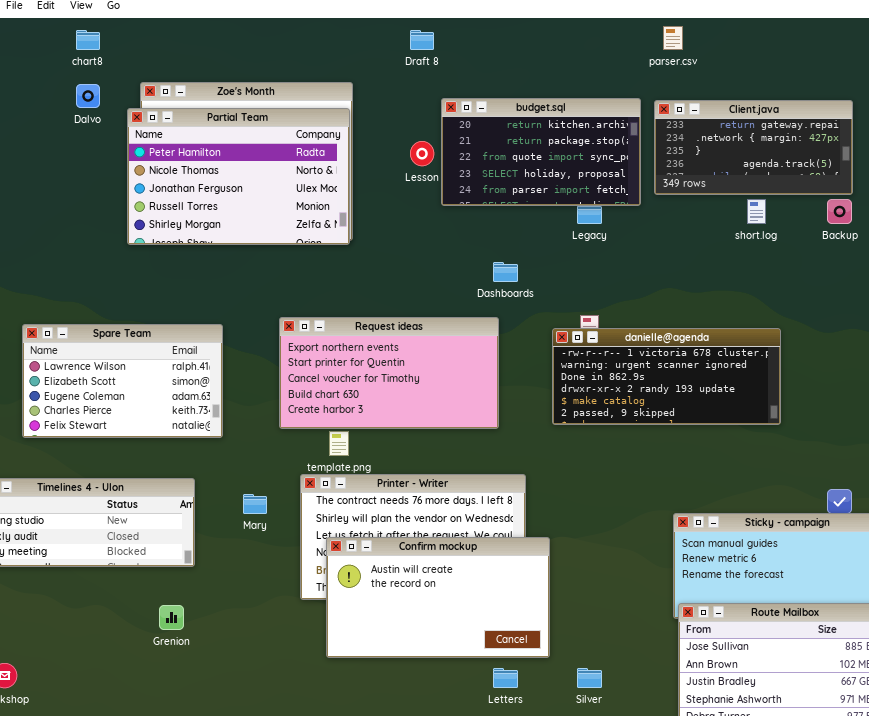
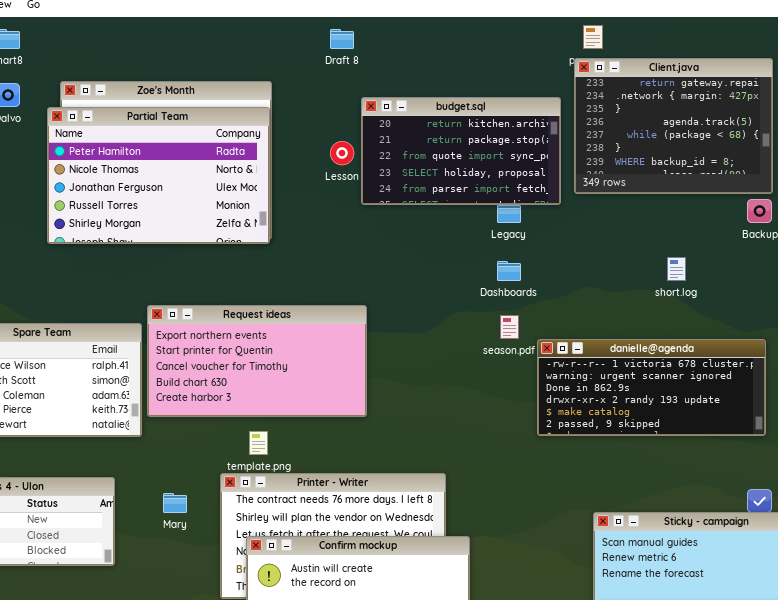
Client.java: [654,100,853,195] -> [574,58,773,194], resized
short.log: [747,199,766,224] -> [667,257,686,281], moved
Dashboards: [493,262,518,282] -> [497,261,521,281], moved
Request ideas: [279,317,499,429] -> [147,305,367,417], moved
danielle@agenda: [552,328,781,425] -> [537,339,766,436], moved

